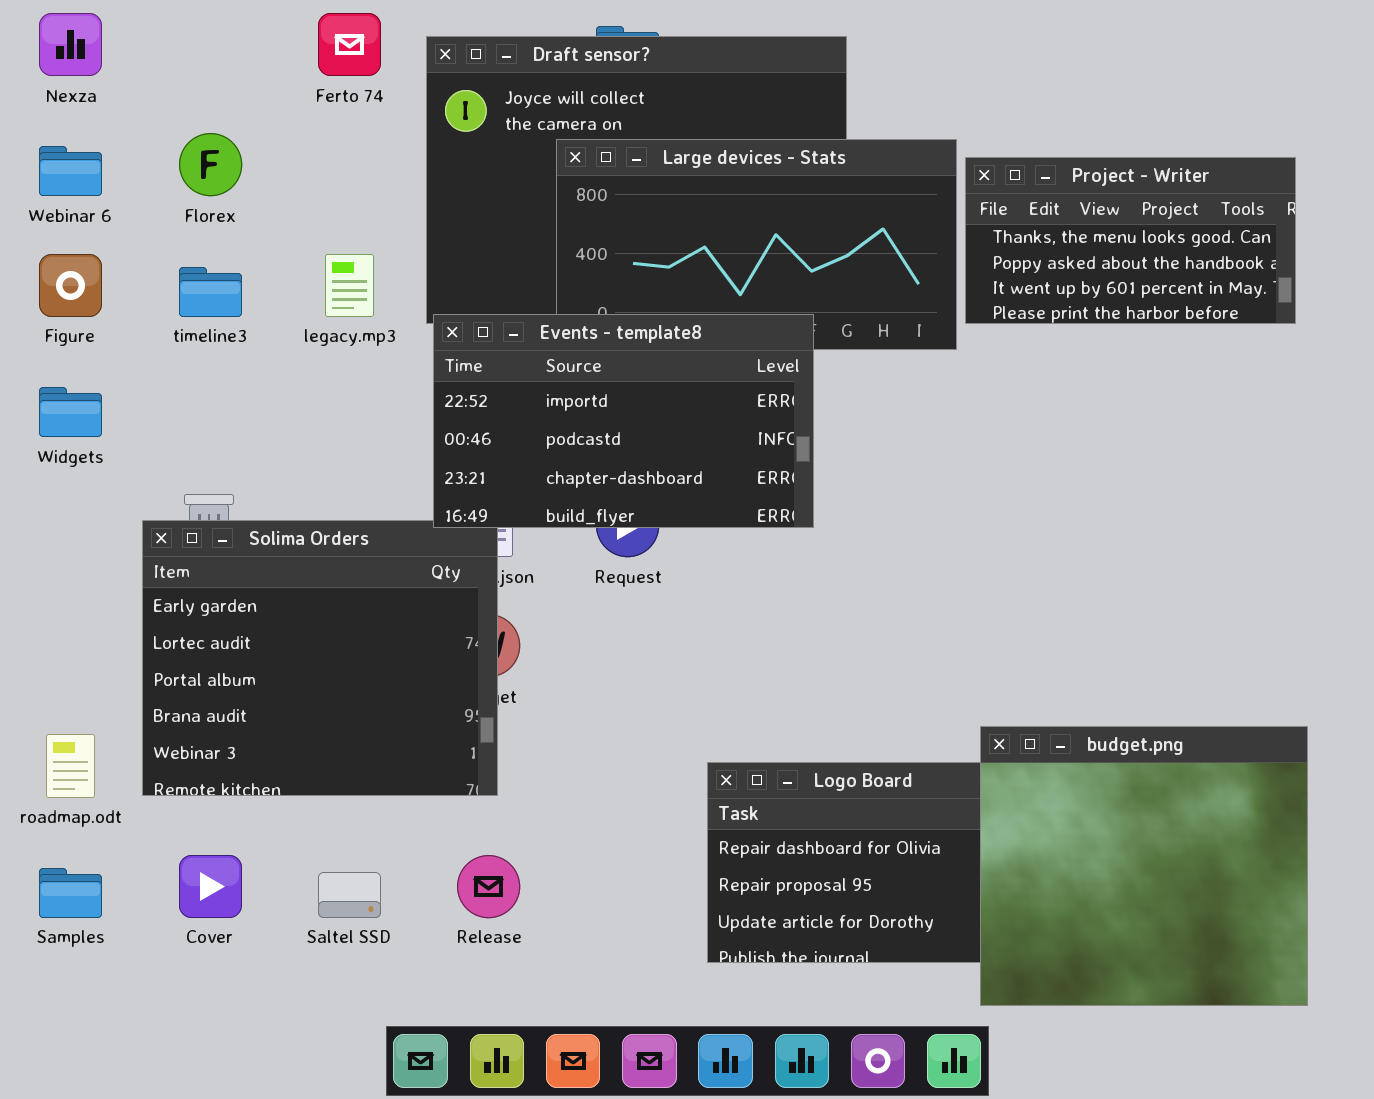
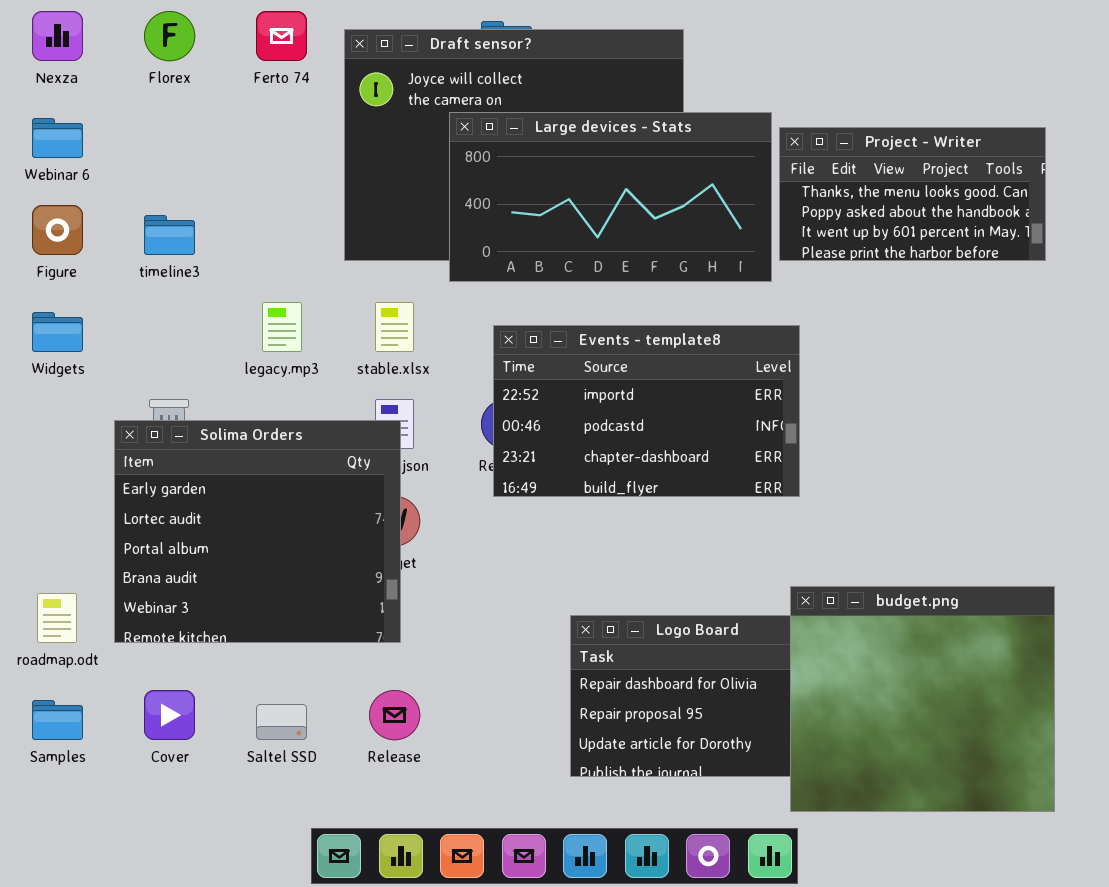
Florex: [179,133,242,196] -> [144,11,195,61], moved
legacy.mp3: [325,254,374,317] -> [262,302,302,352], moved
Events - template8: [433,314,814,528] -> [493,325,800,497], moved

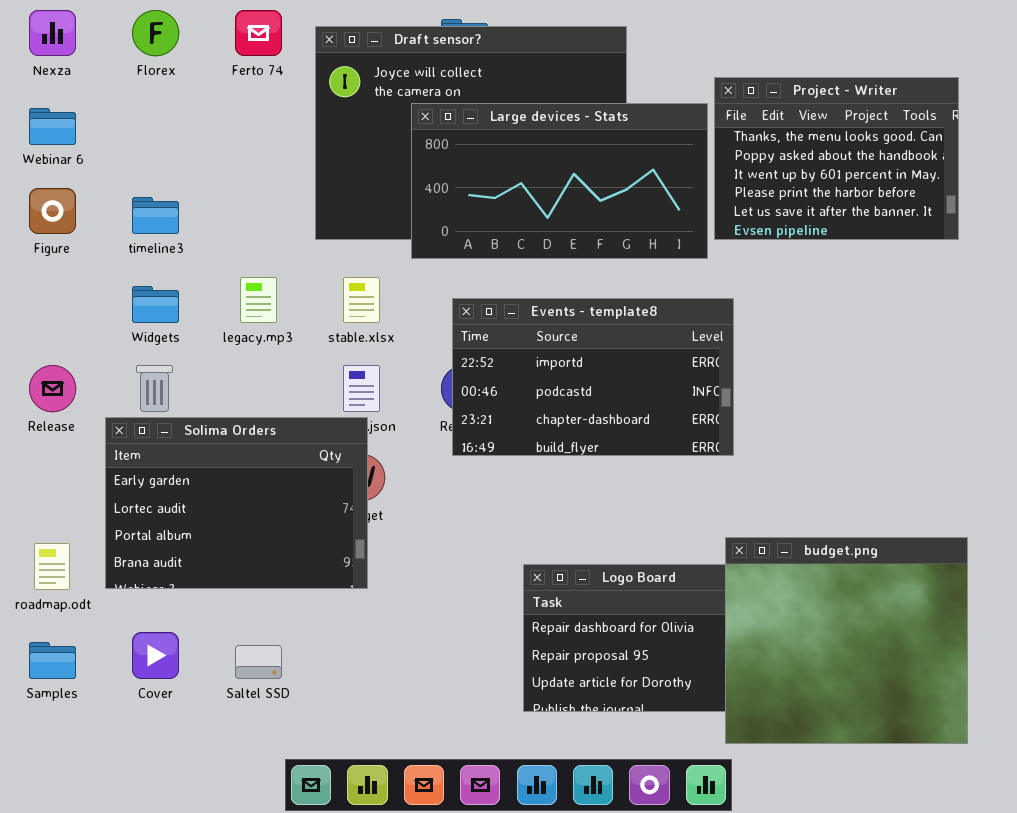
Project - Writer: [779,127,1046,261] -> [714,77,959,240], resized
Widgets: [32,312,83,352] -> [132,286,179,323], moved
Solima Orders: [114,420,401,643] -> [105,417,368,589], resized
Release: [369,690,420,740] -> [29,365,76,412], moved

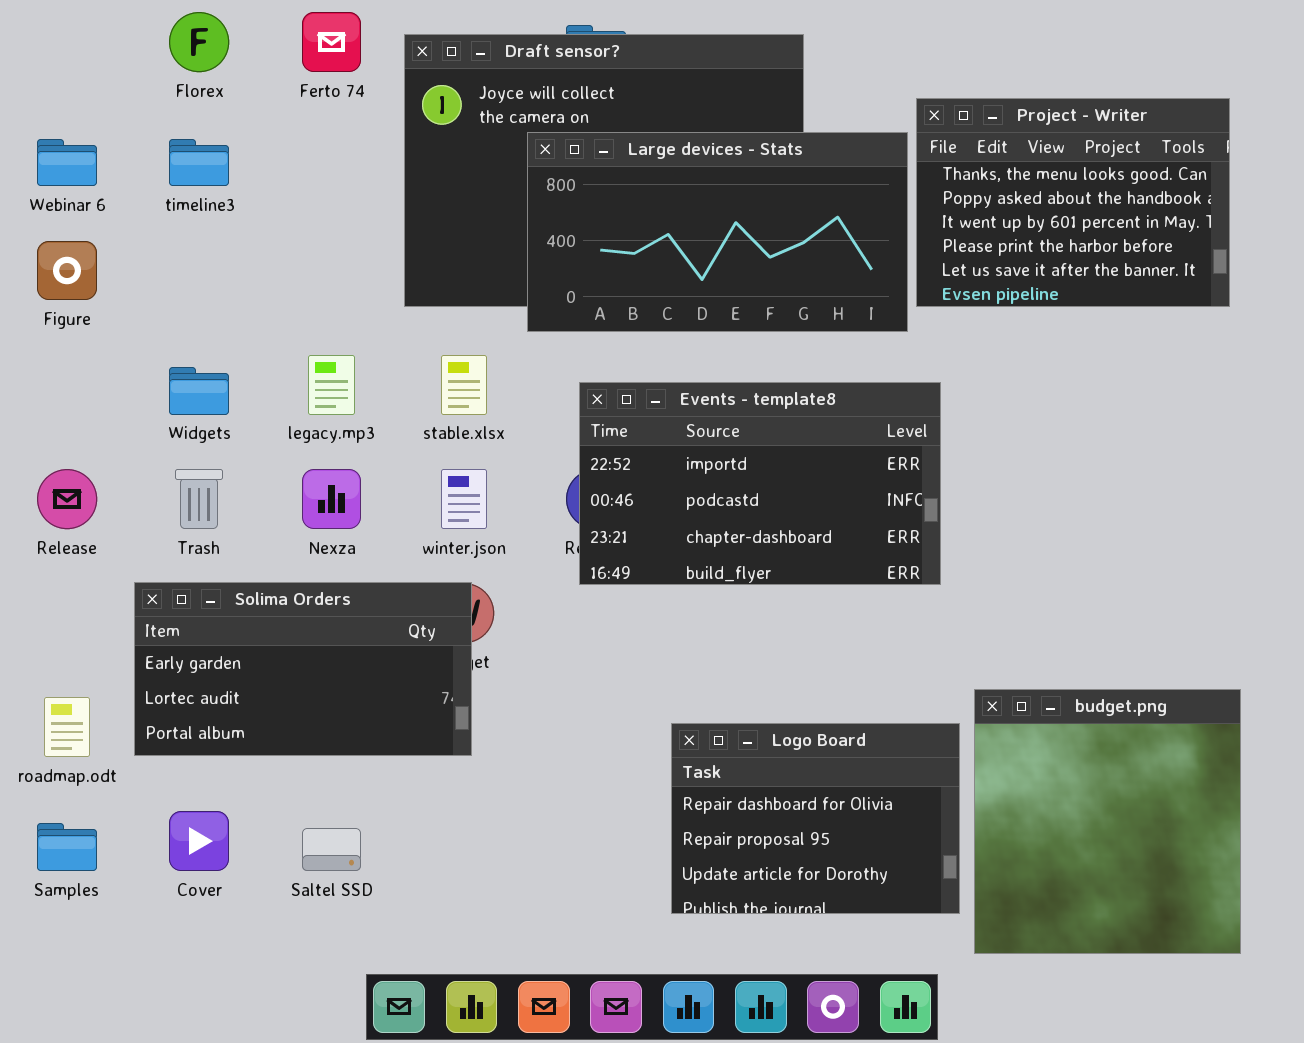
Nexza: [29,10,76,56] -> [302,469,361,529], moved
timeline3: [132,197,179,234] -> [169,139,229,186], moved
Solima Orders: [105,417,368,589] -> [134,582,472,756], resized
budget.png: [725,537,968,744] -> [974,689,1241,954], resized

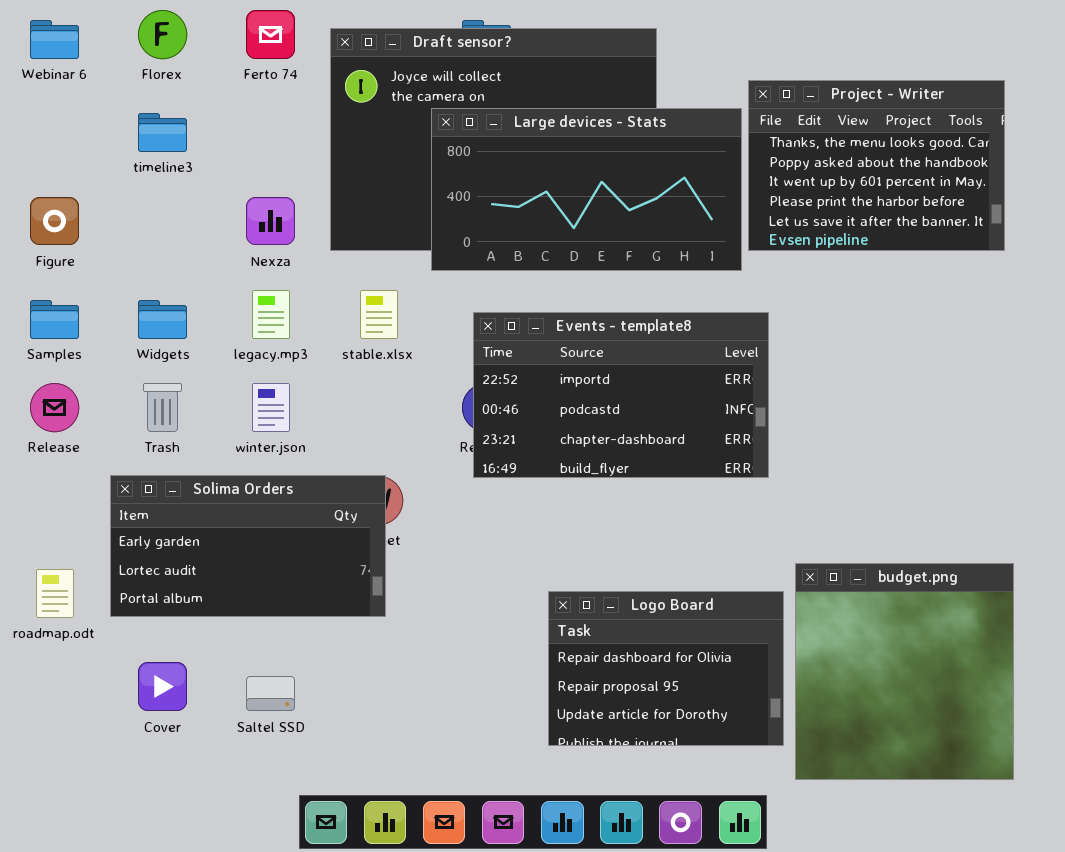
Webinar 6: [37,139,97,186] -> [30,20,79,59], moved
Nexza: [302,469,361,529] -> [246,197,295,245], moved
winter.json: [441,469,487,529] -> [252,383,290,432], moved
Samples: [37,823,97,871] -> [30,300,79,339], moved

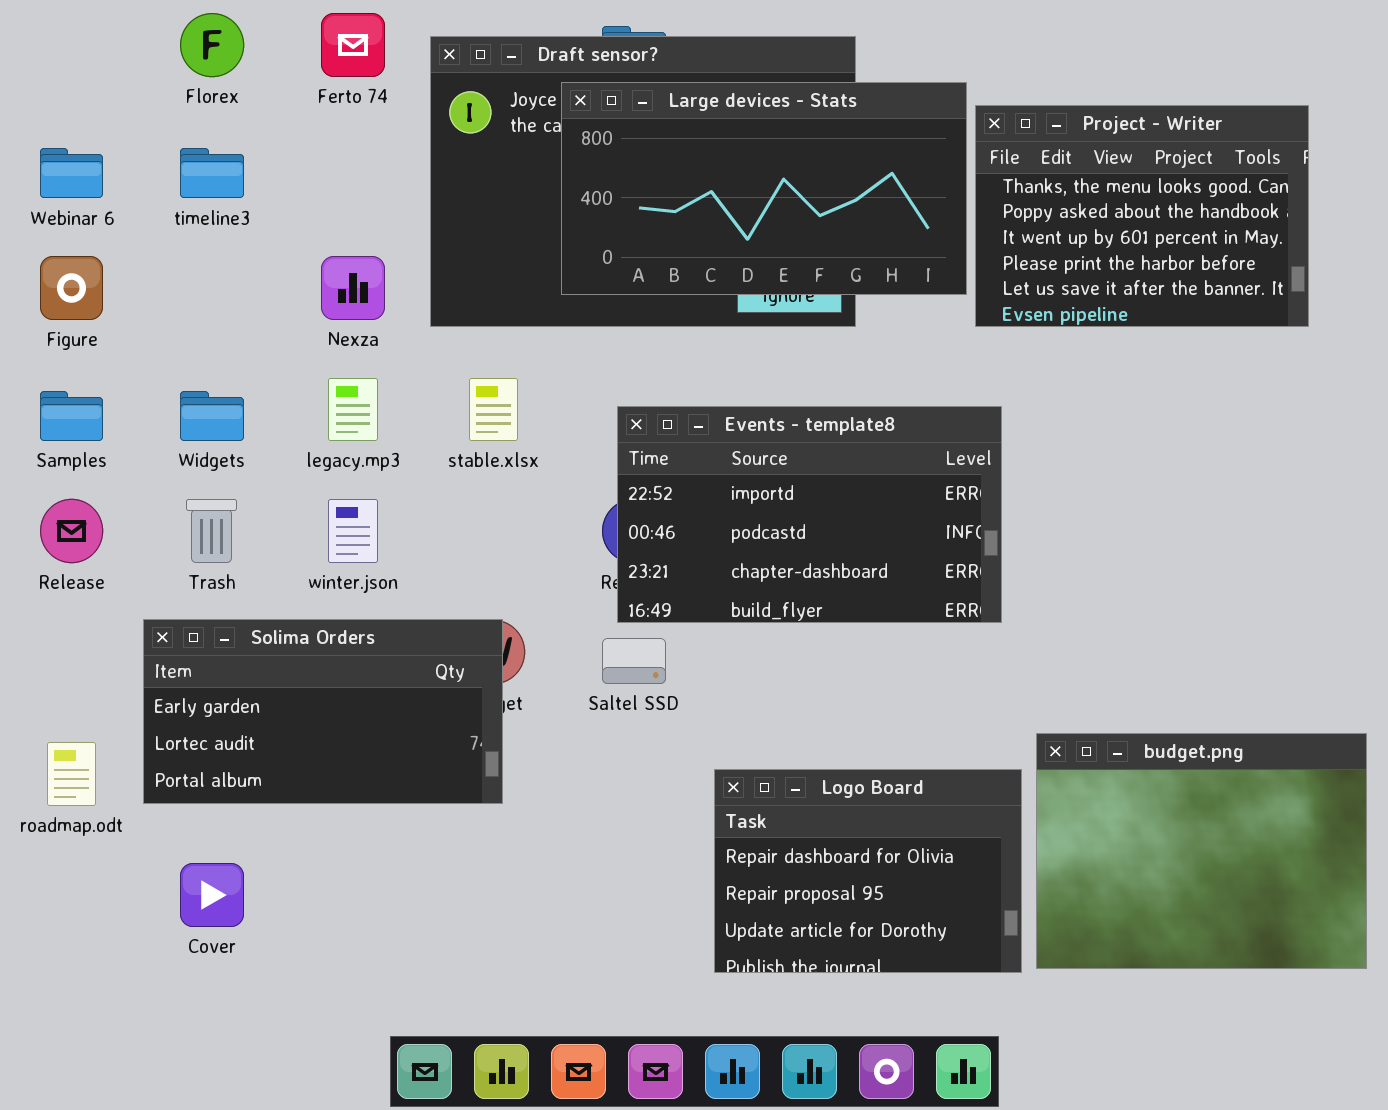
Webinar 6: [30,20,79,59] -> [40,148,103,198], moved
Large devices - Stats: [431,108,742,271] -> [561,82,967,295], moved
budget.png: [795,563,1014,780] -> [1036,733,1367,969], resized
Saltel SSD: [246,676,295,711] -> [602,638,666,684], moved

